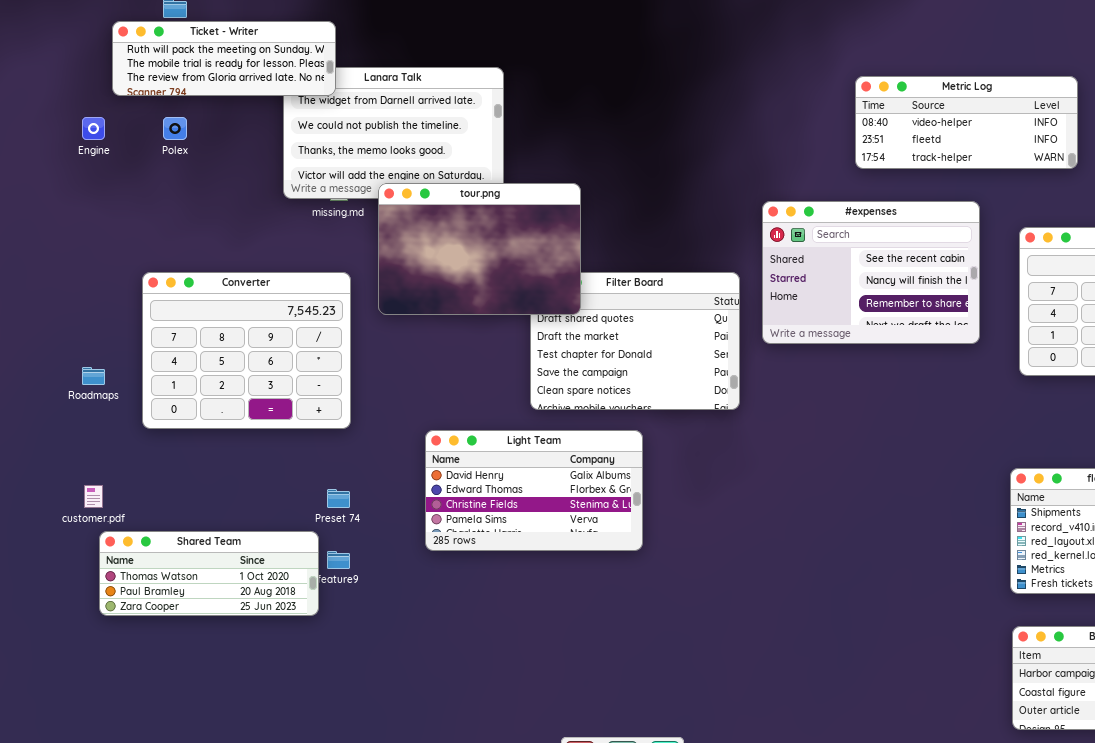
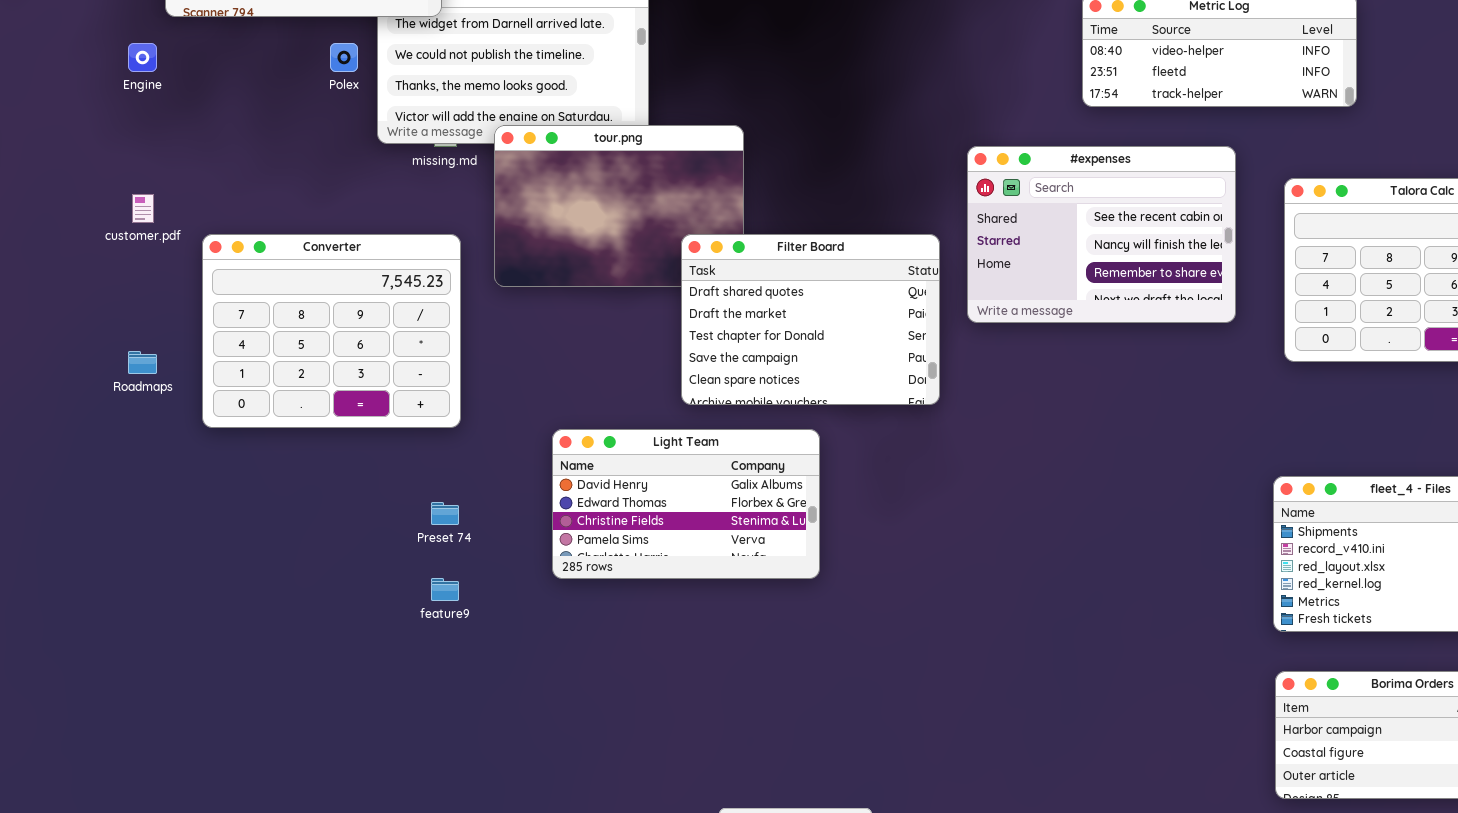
Polex: [163,117,187,140] -> [330,43,358,72], moved
Filter Board: [530,272,740,410] -> [681,234,940,405], raised
customer.pdf: [84,485,103,508] -> [132,194,154,223], moved
Shared Team: [99,531,319,616] -> none, closed

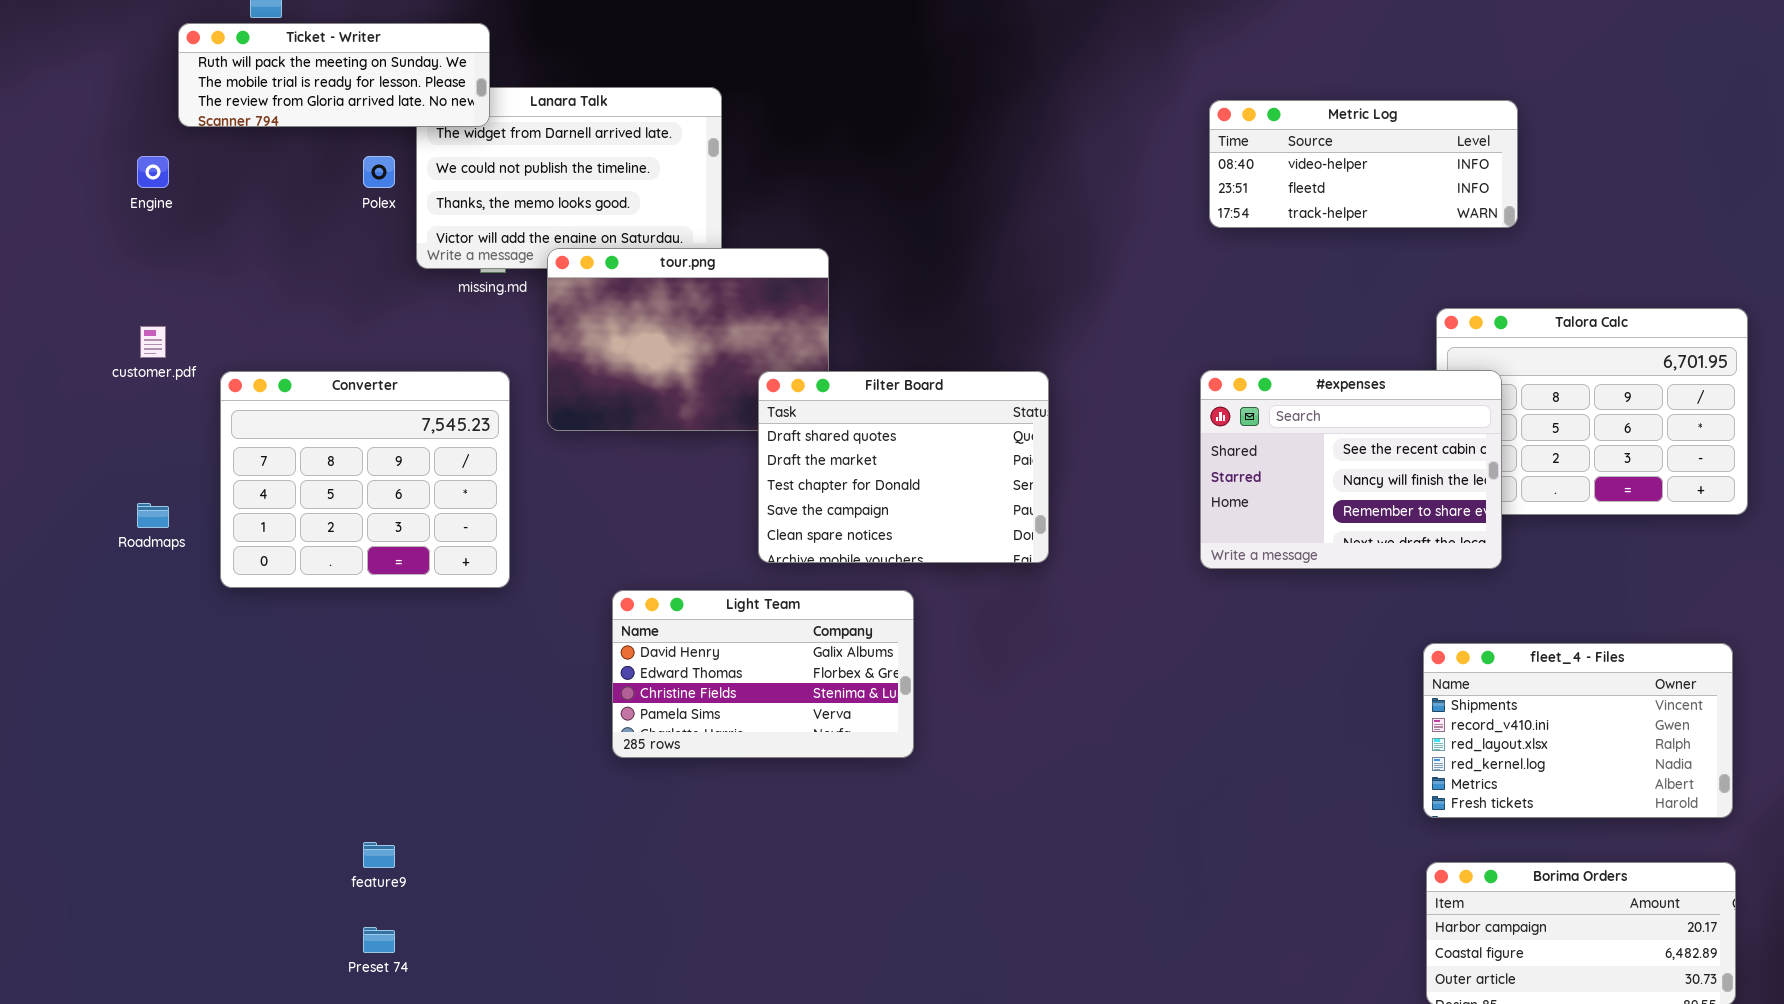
#expenses: [967,146,1236,323] -> [1200,370,1502,569], moved
Preset 74: [431,502,459,525] -> [363,927,395,953], moved
feature9: [431,578,459,601] -> [363,842,395,868], moved

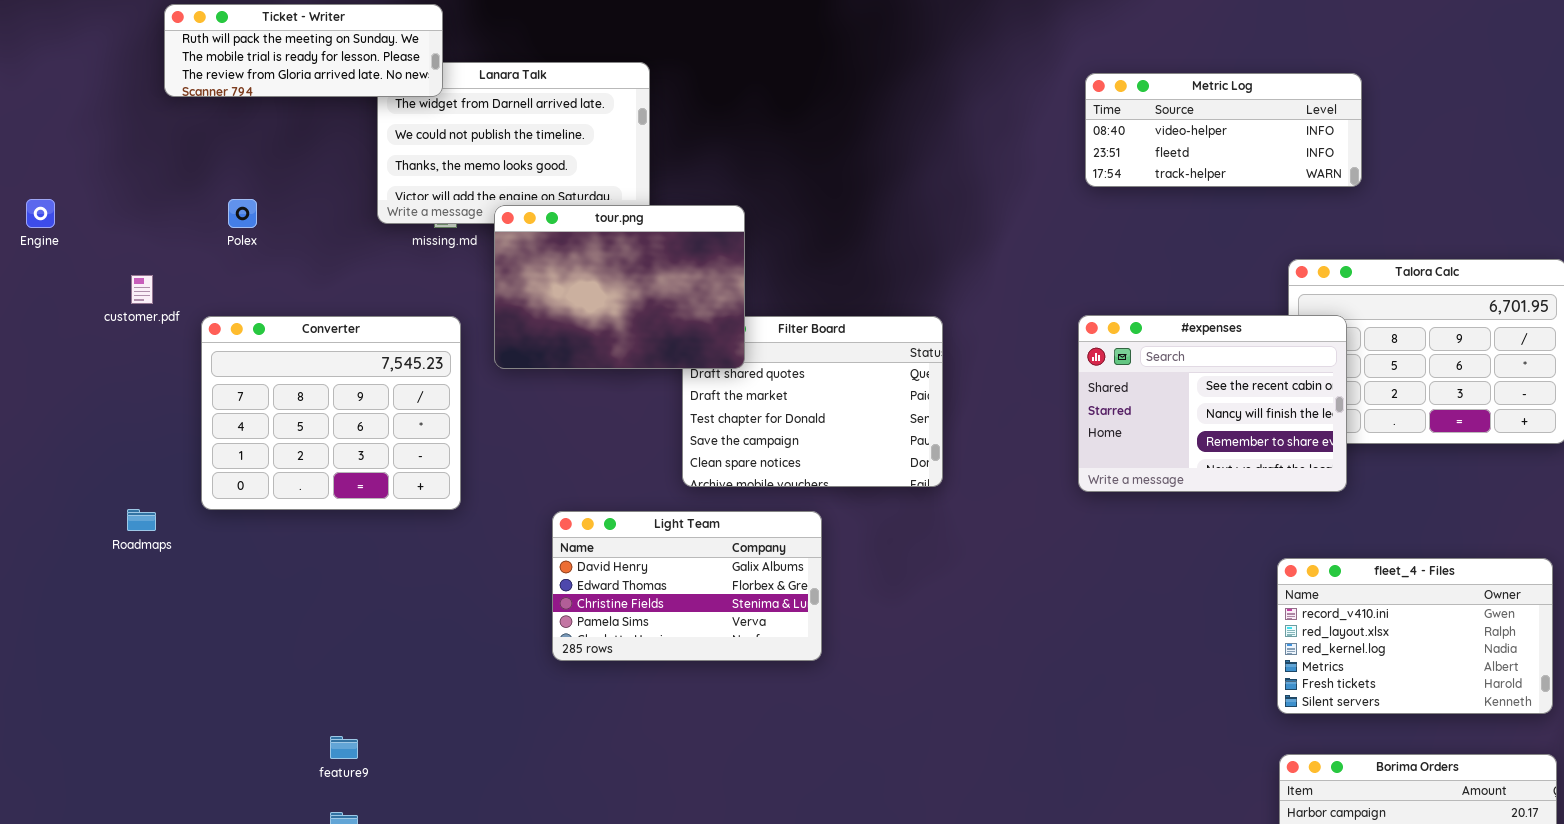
Engine: [137,156,169,188] -> [26,199,55,228], moved
Polex: [363,156,395,188] -> [228,199,257,228], moved
tour.png: [547,248,829,431] -> [494,205,745,369], raised
Roadmaps: [137,503,169,528] -> [127,509,156,531], moved
fleet_4 - Files: [1423,643,1733,818] -> [1277,558,1553,714], scrolled down 1 row

